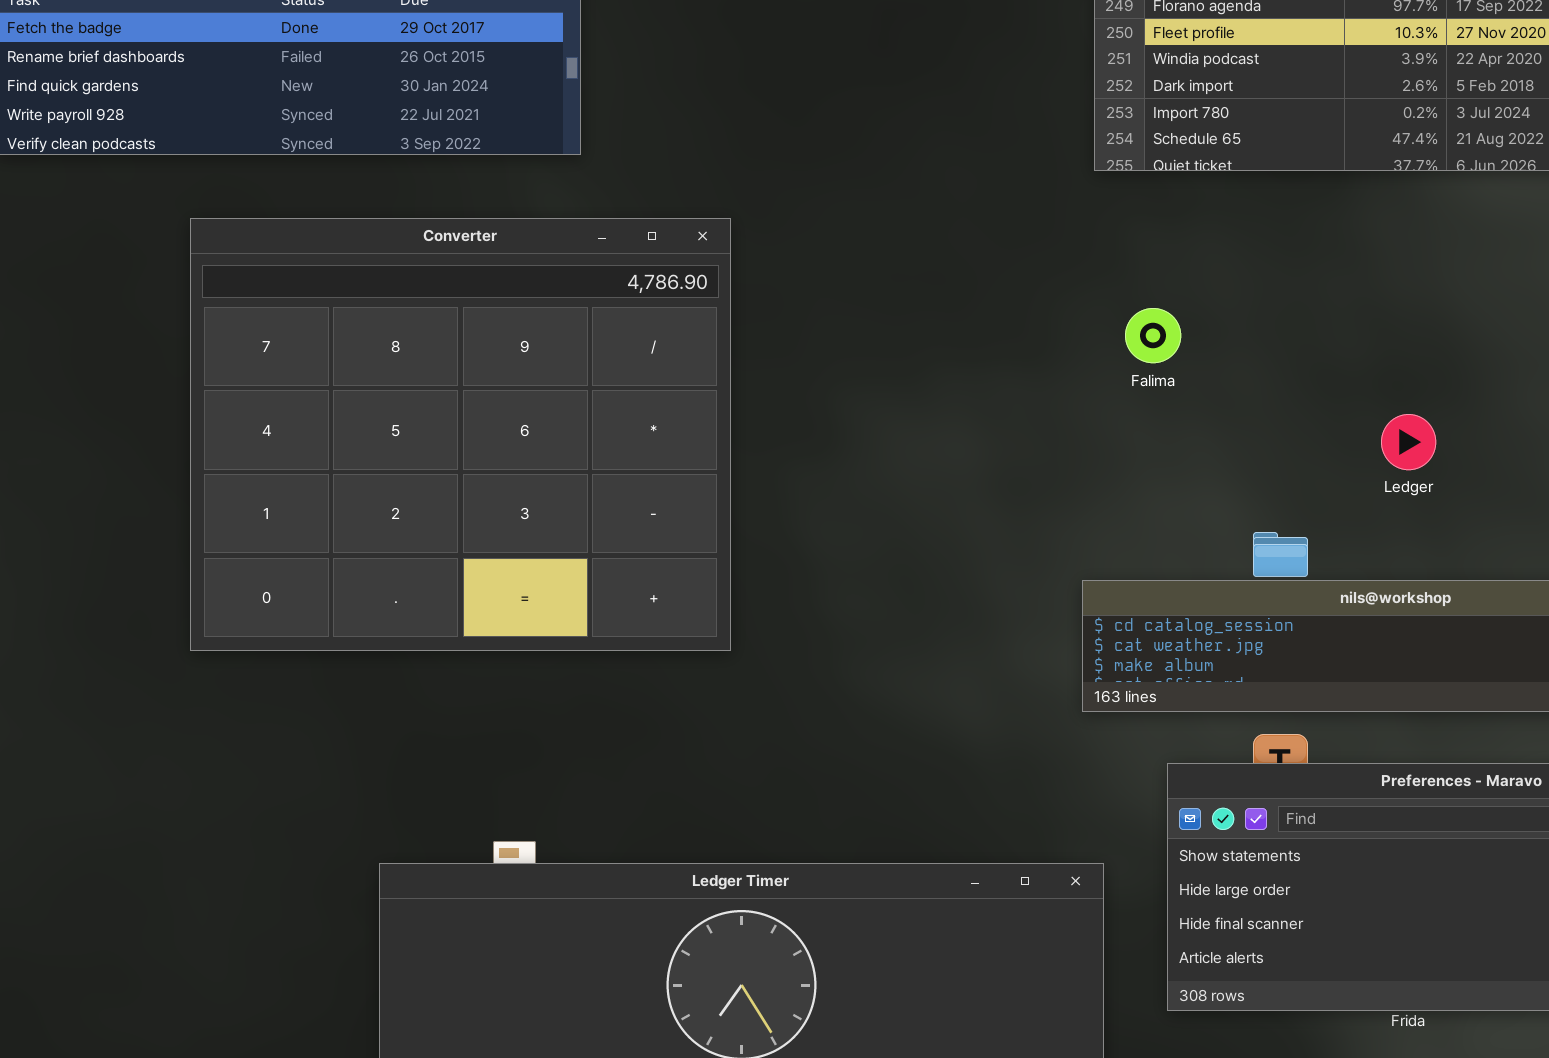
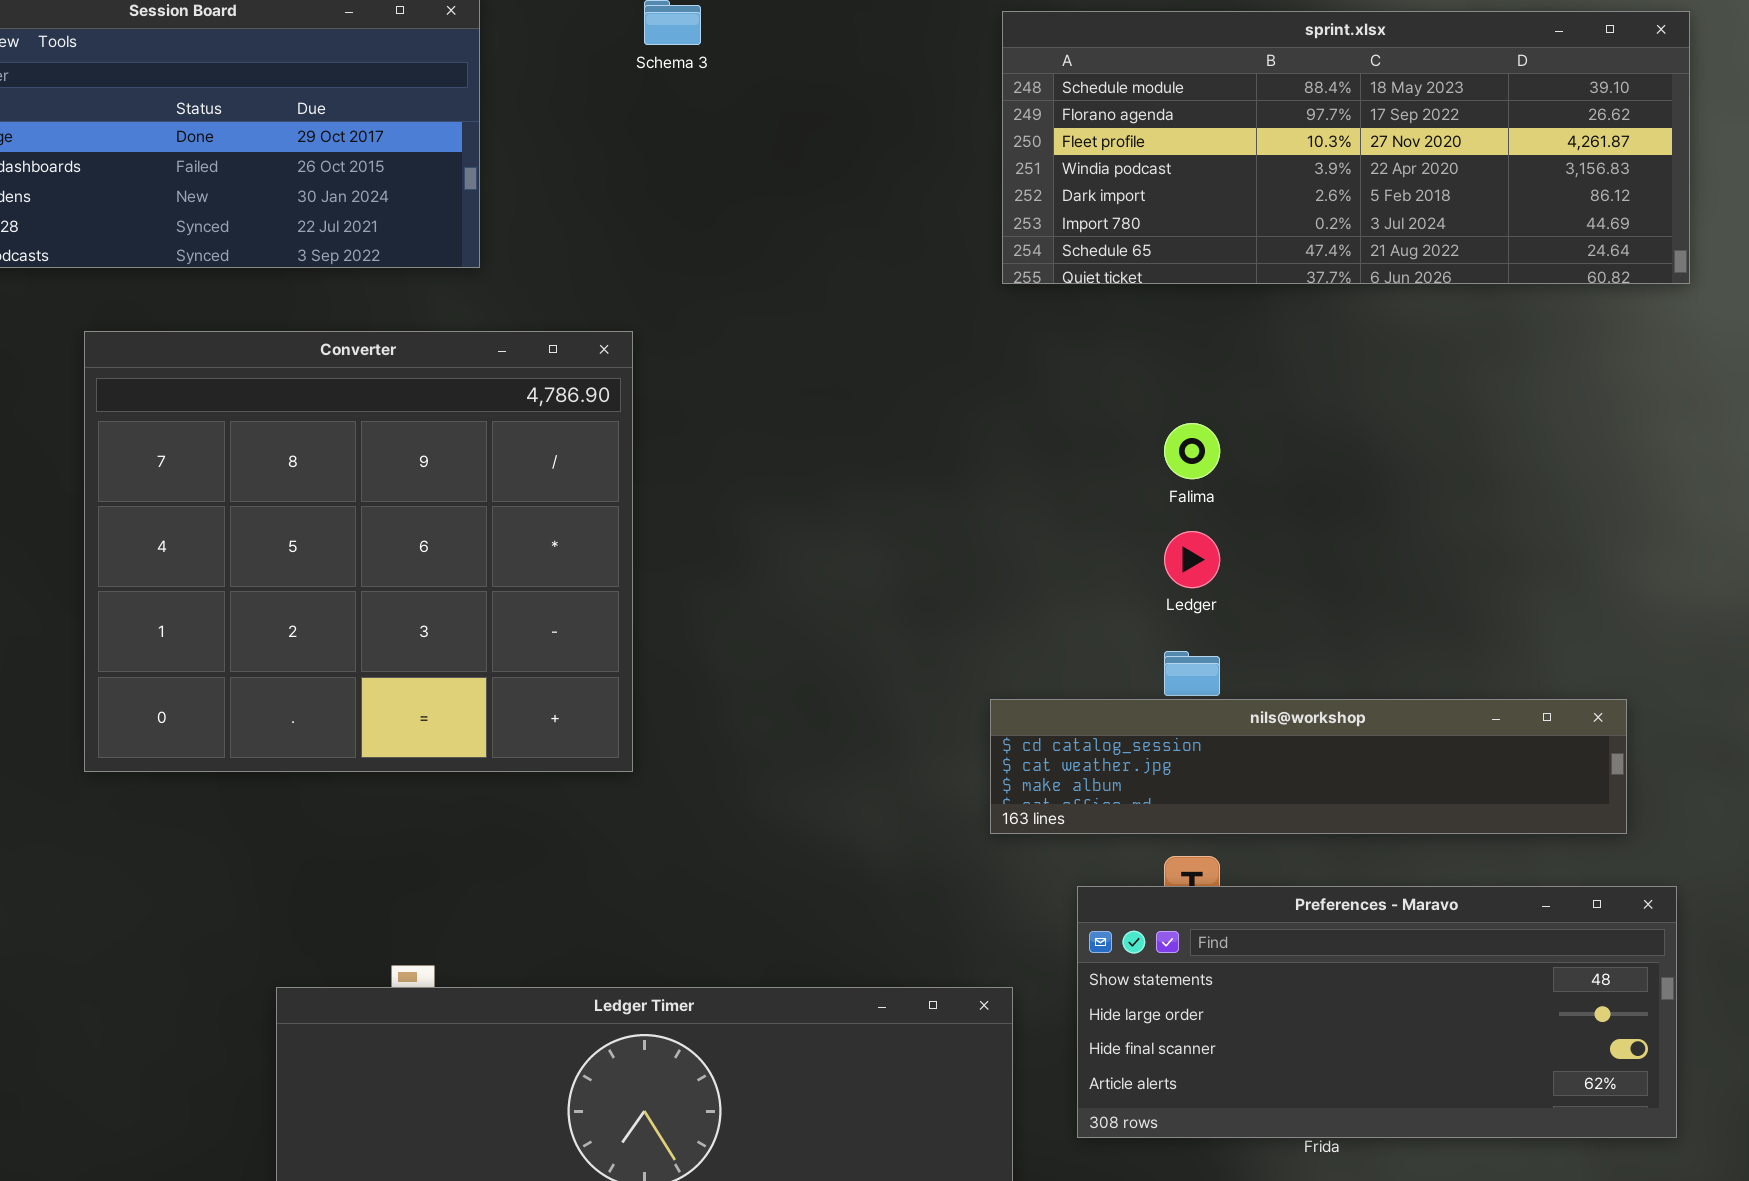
Falima: [1125,308,1181,363] -> [1164,423,1220,479], moved
Ledger: [1381,414,1436,470] -> [1164,531,1220,588], moved

